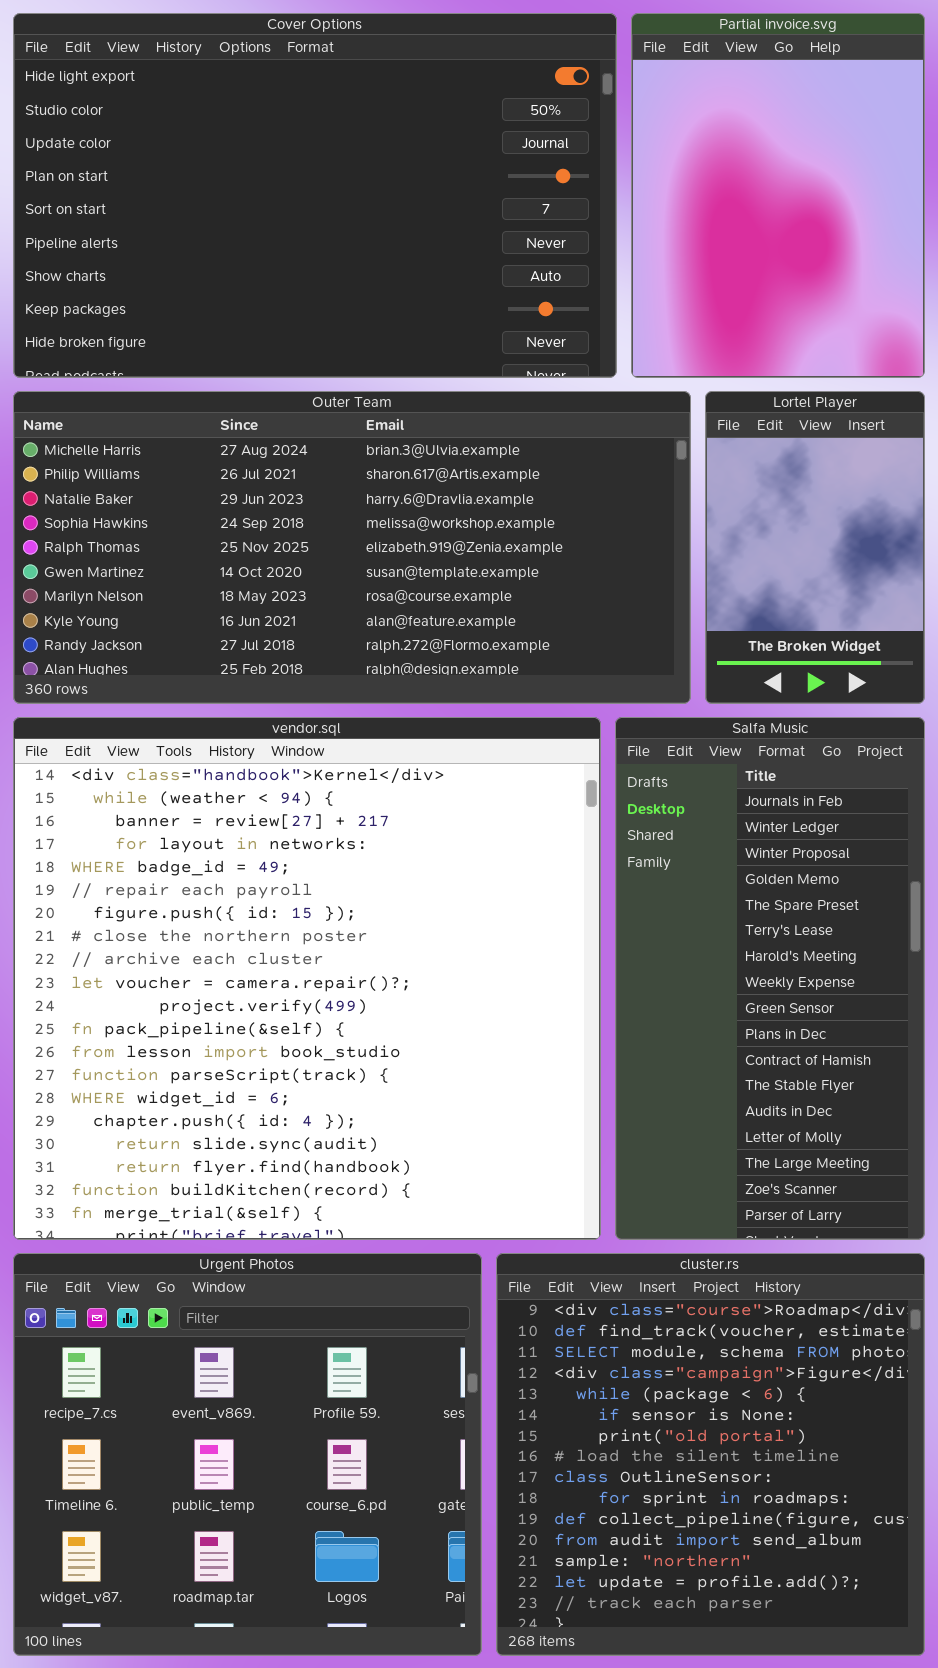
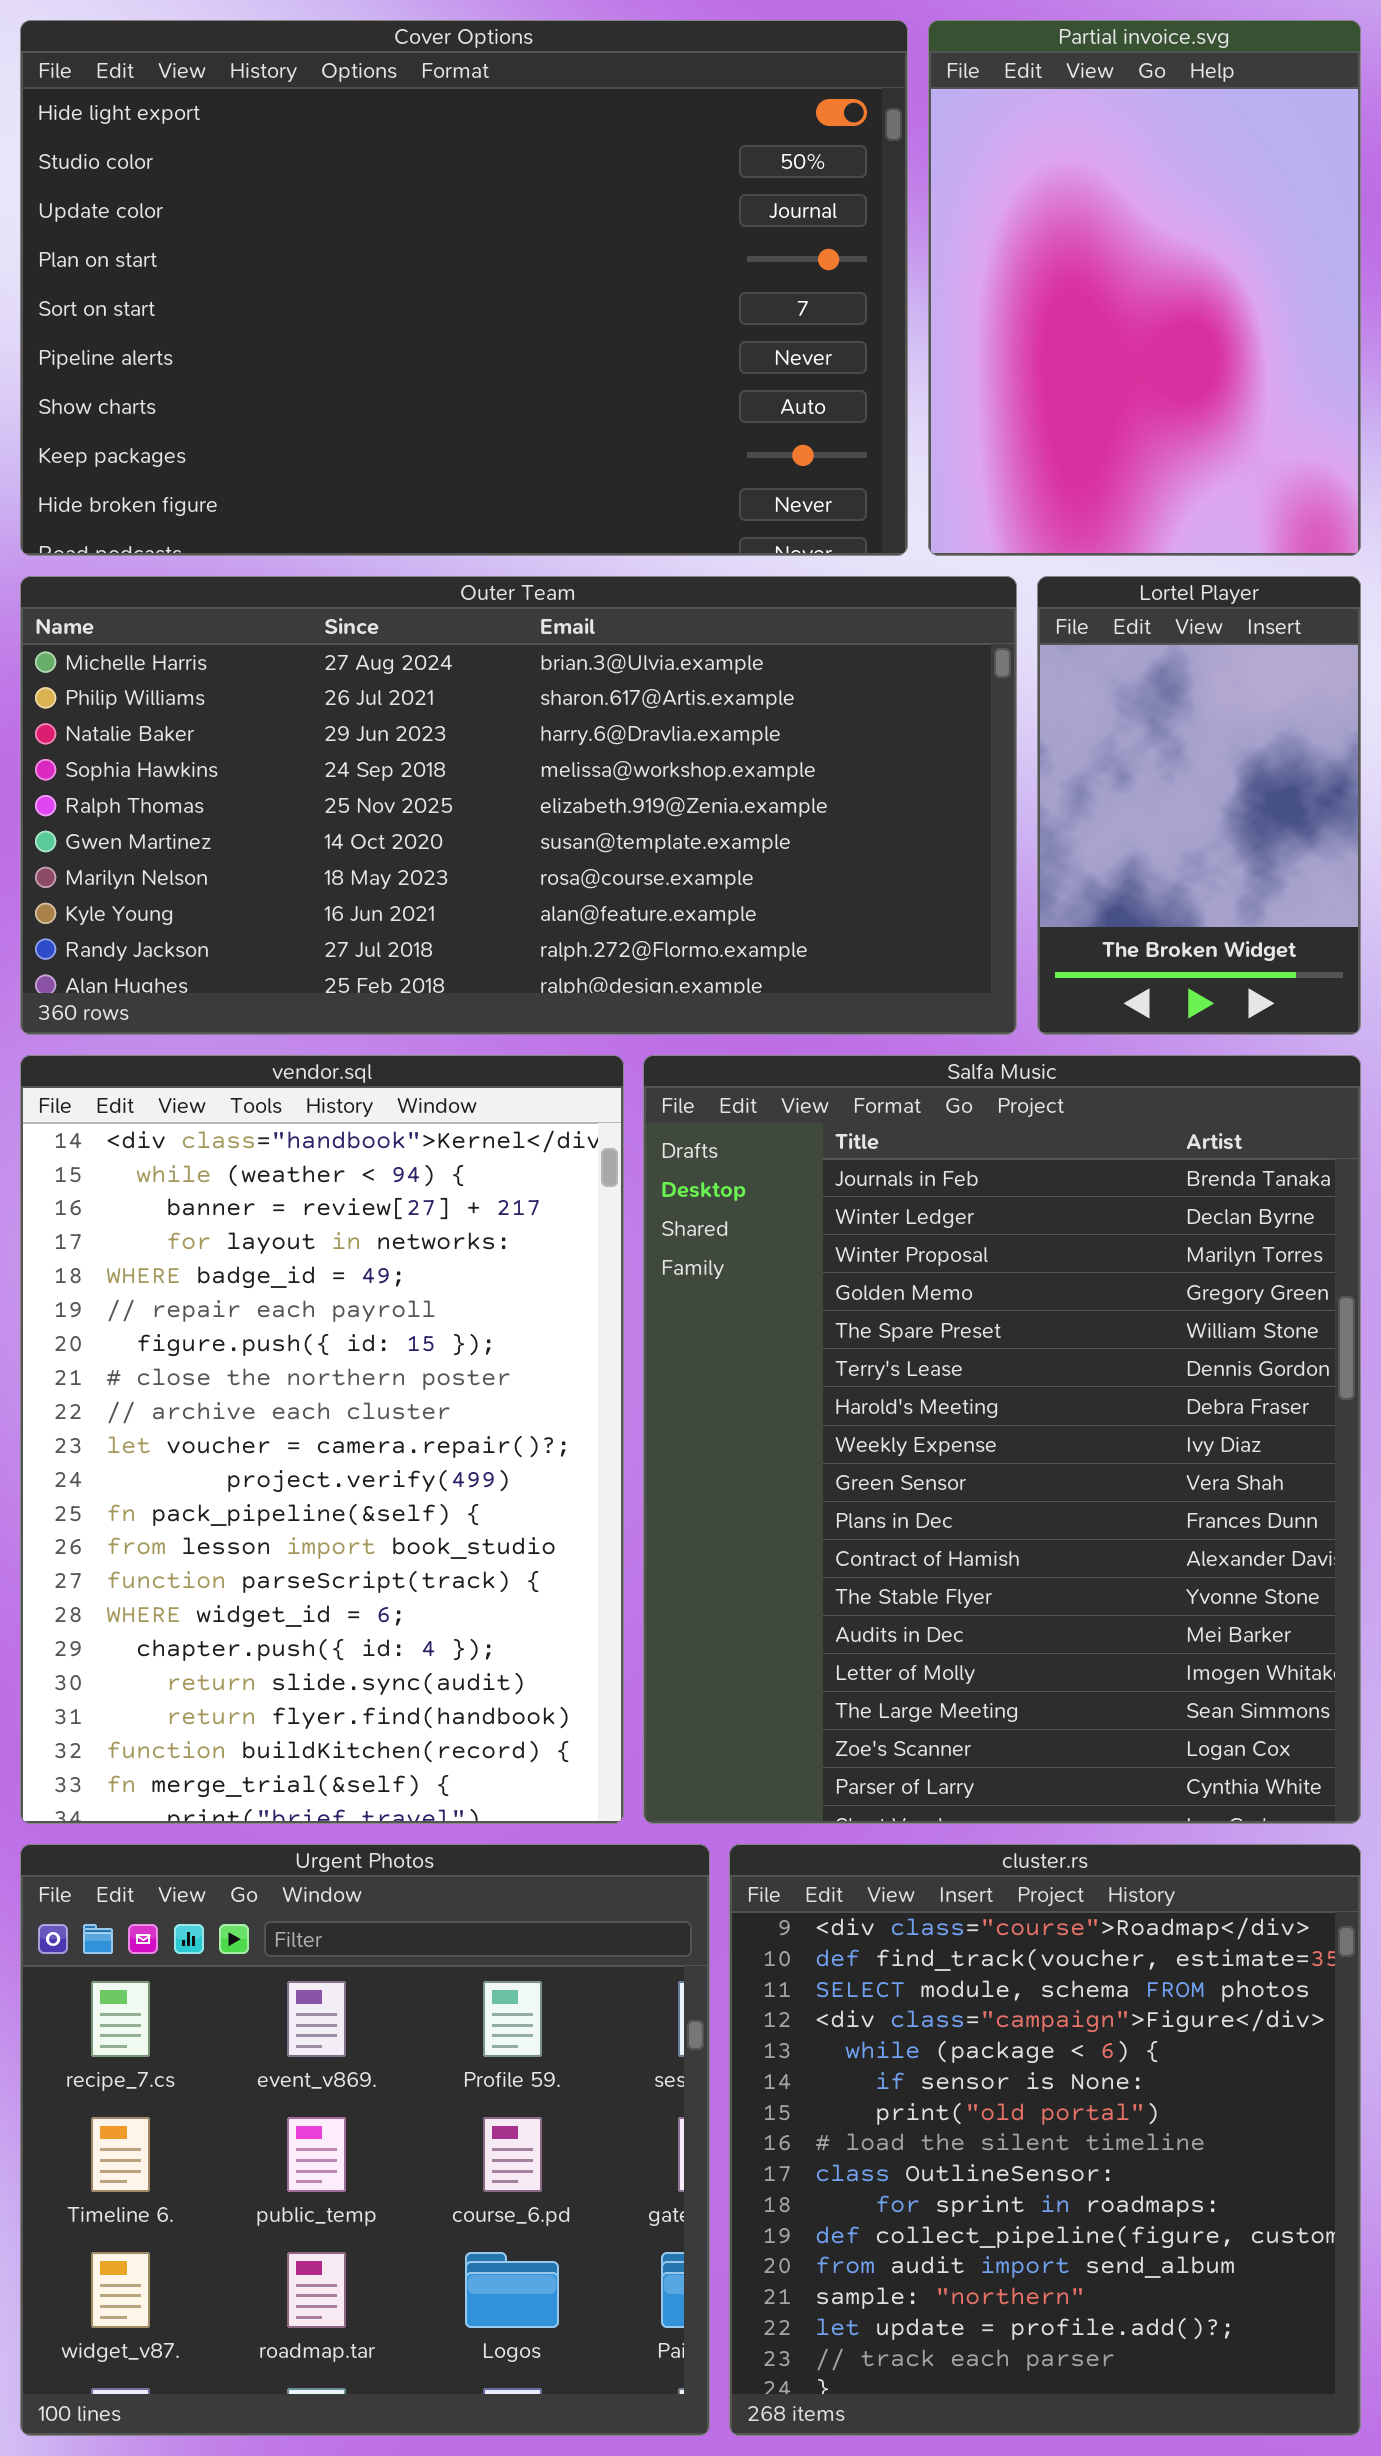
vendor.sql: [13,717,601,1240] -> [20,1055,624,1824], resized
Salfa Music: [615,717,925,1240] -> [643,1055,1361,1824], resized

